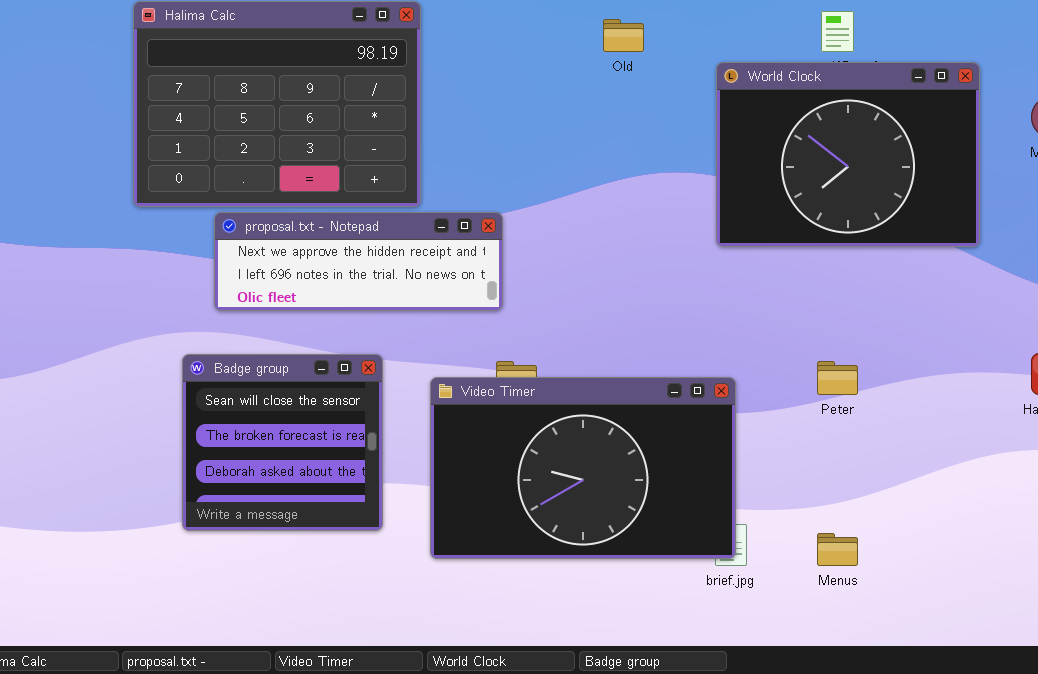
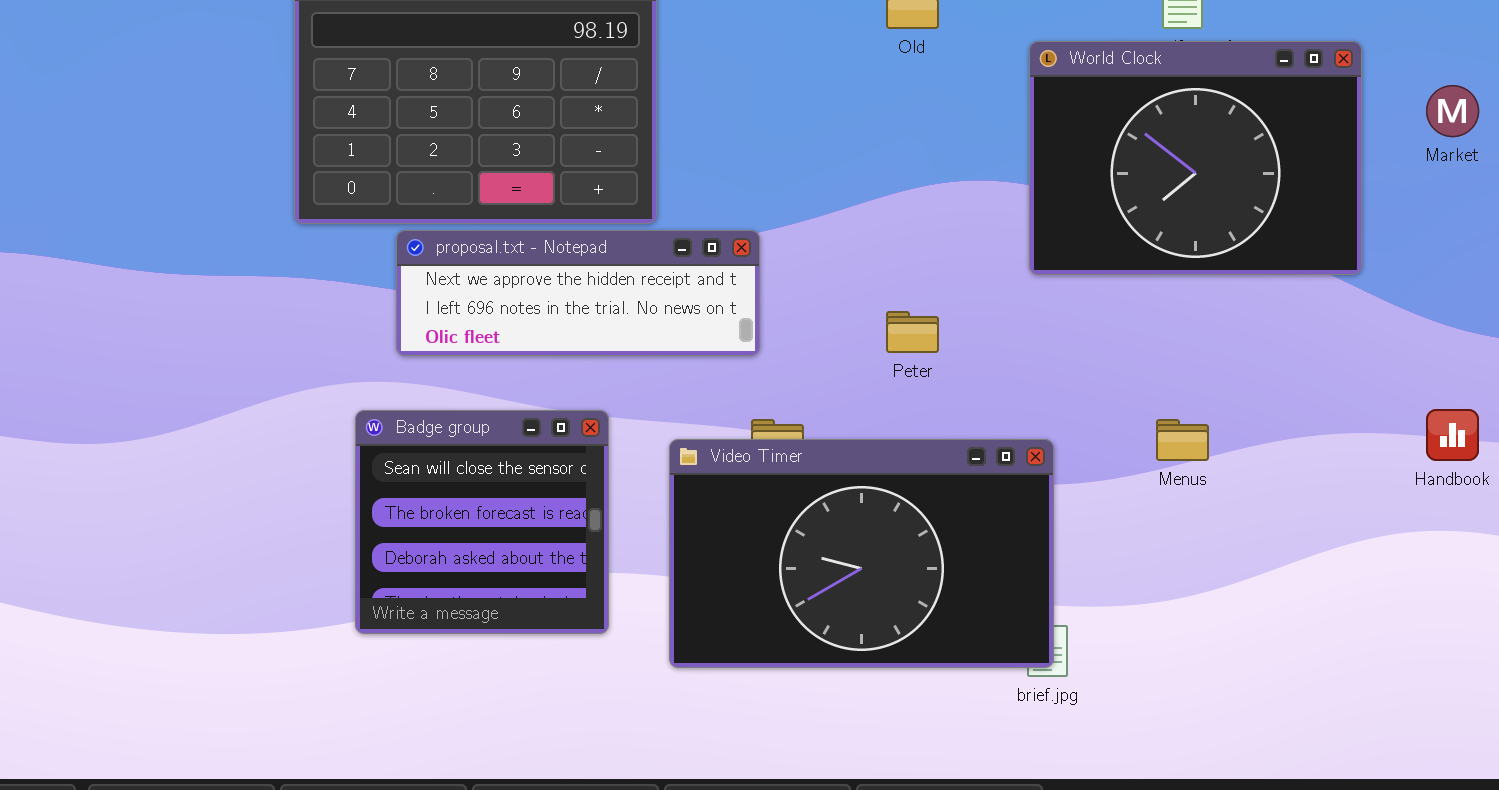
Peter: [817,361,858,395] -> [886,311,939,353], moved
Menus: [817,533,858,566] -> [1156,419,1209,461], moved

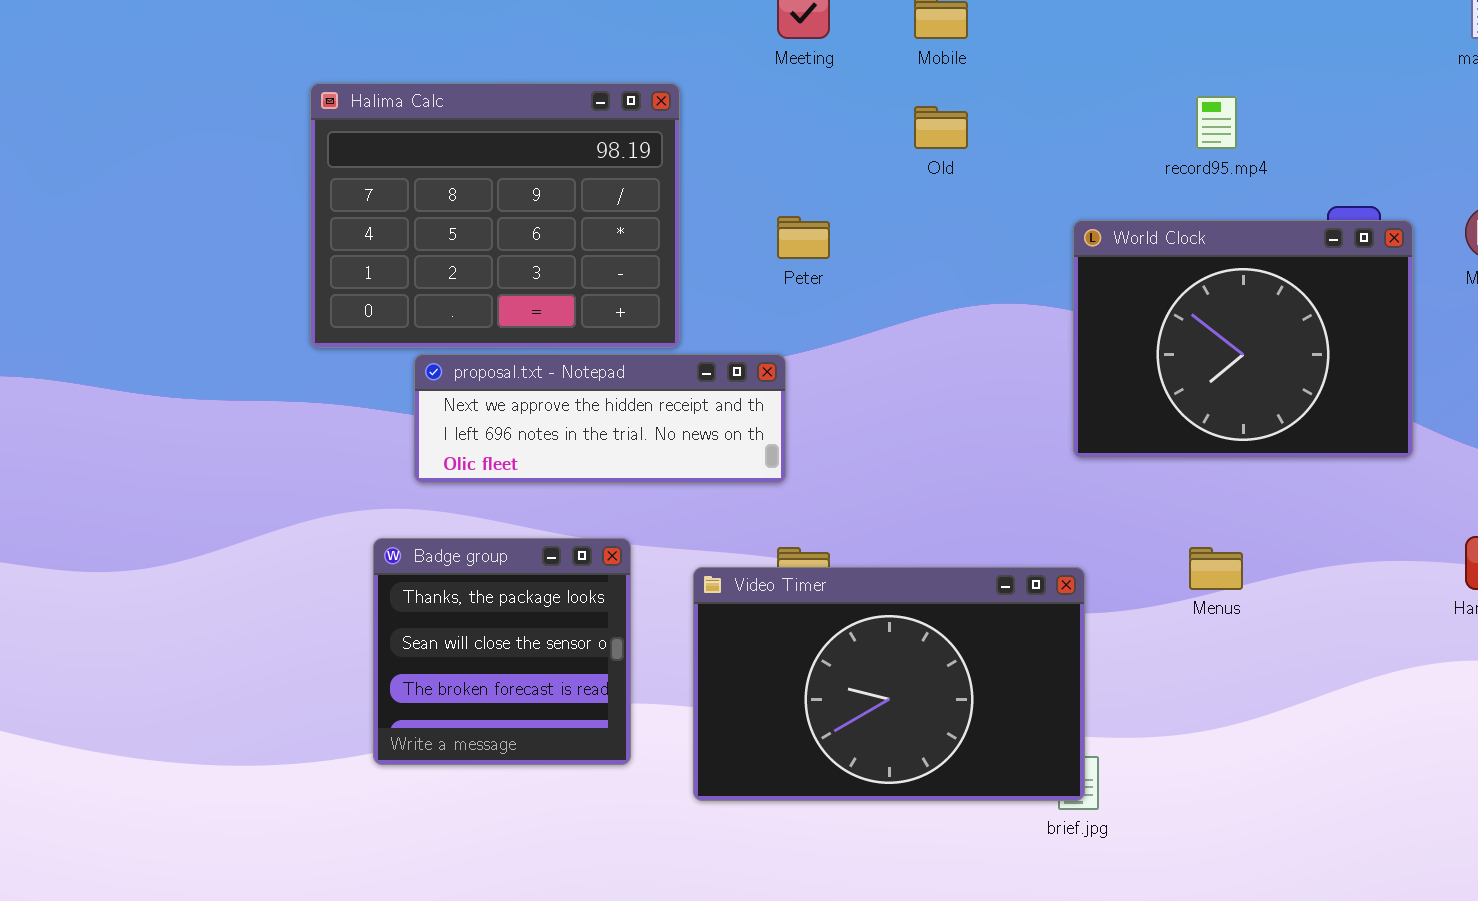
World Clock: [1029,41,1362,275] -> [1073,220,1413,458], moved
Peter: [886,311,939,353] -> [777,216,830,259], moved
Badge group: [355,410,609,634] -> [373,538,631,765], scrolled up 1 row

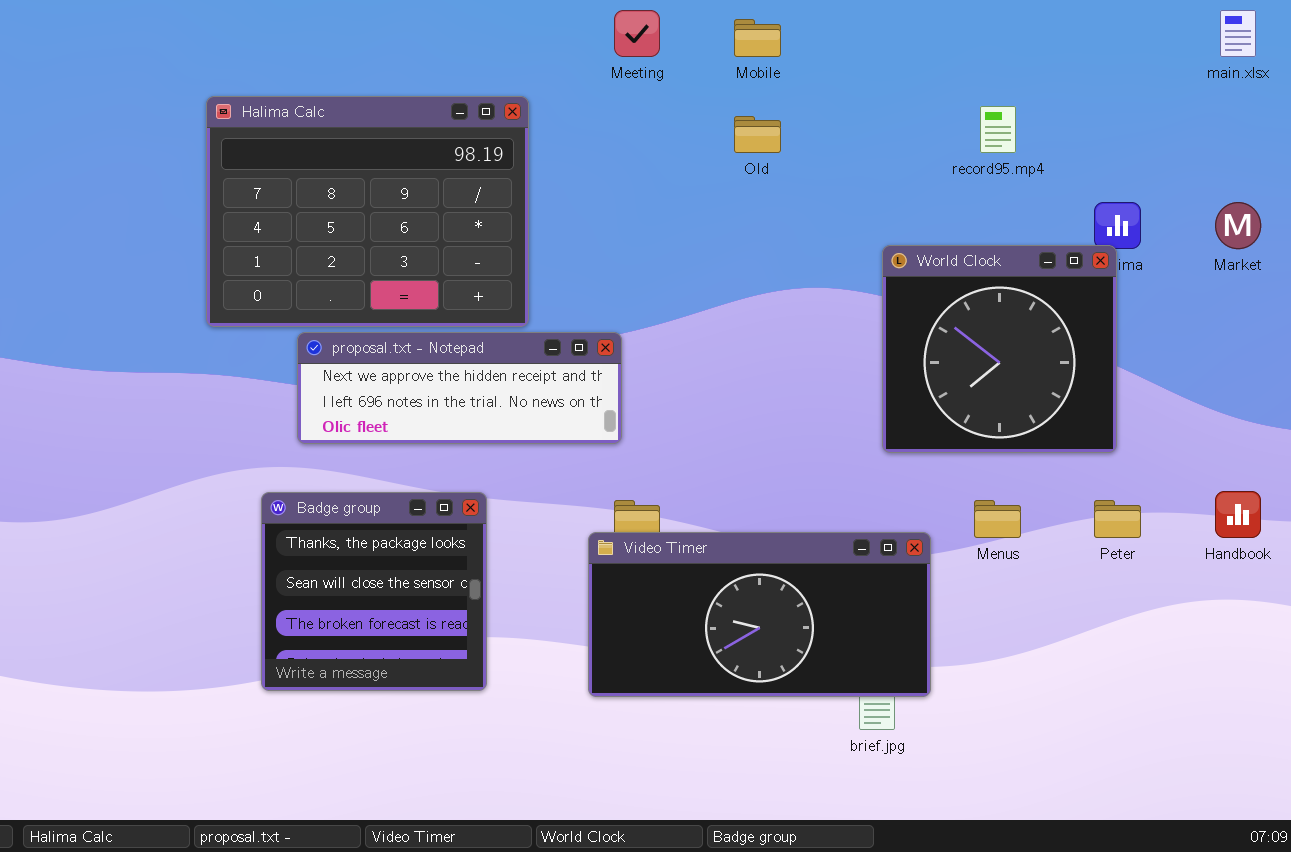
Peter: [777,216,830,259] -> [1094,500,1141,538], moved
World Clock: [1073,220,1413,458] -> [882,245,1117,453], moved, resized
Video Timer: [693,567,1085,801] -> [588,532,931,697], moved, resized

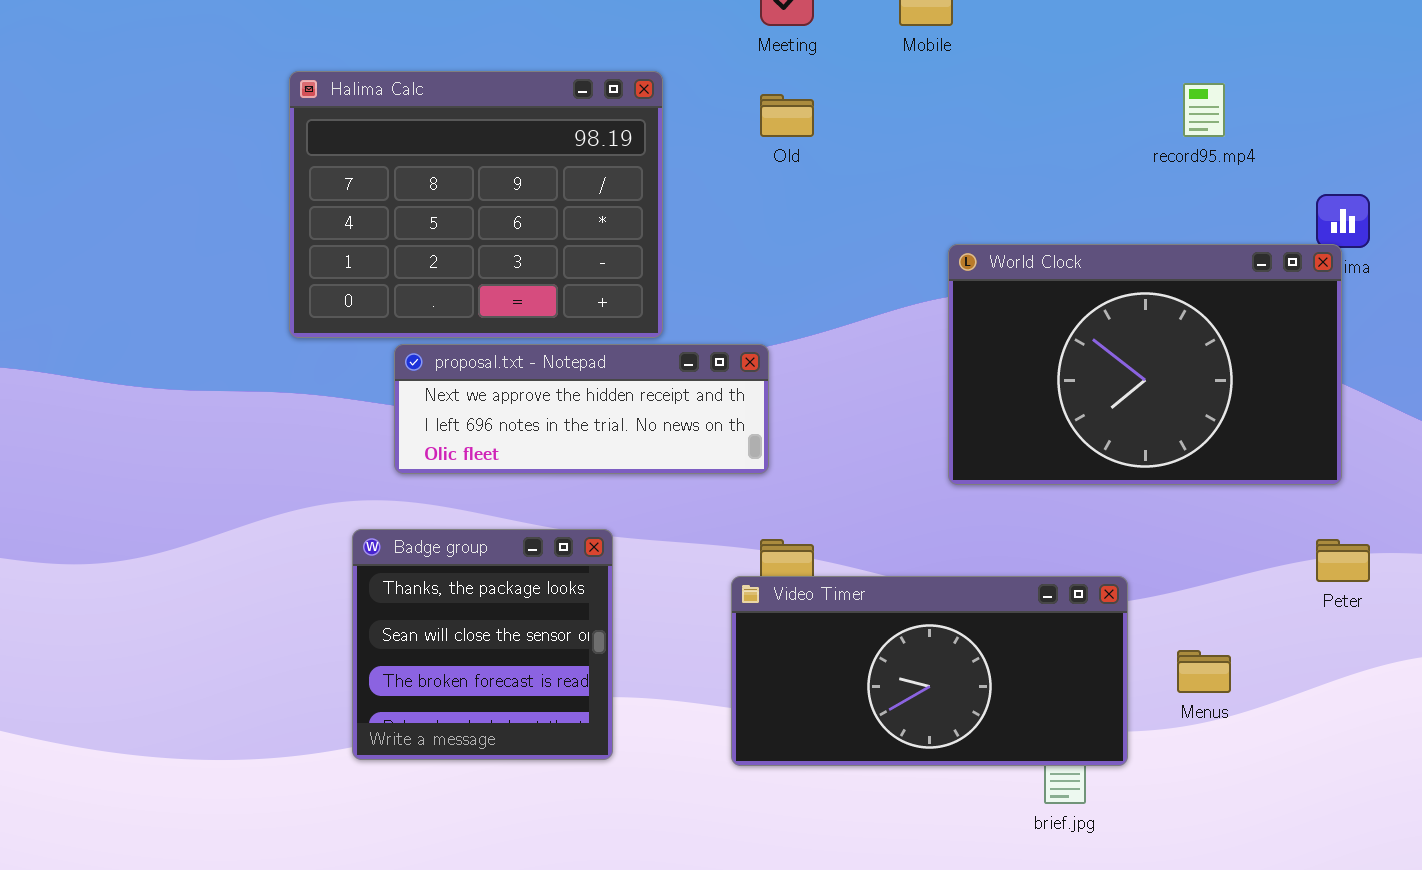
Old: [734,116,781,153] -> [760,94,814,137], moved
World Clock: [882,245,1117,453] -> [948,244,1342,485], resized
Menus: [974,500,1021,538] -> [1177,650,1231,693], moved

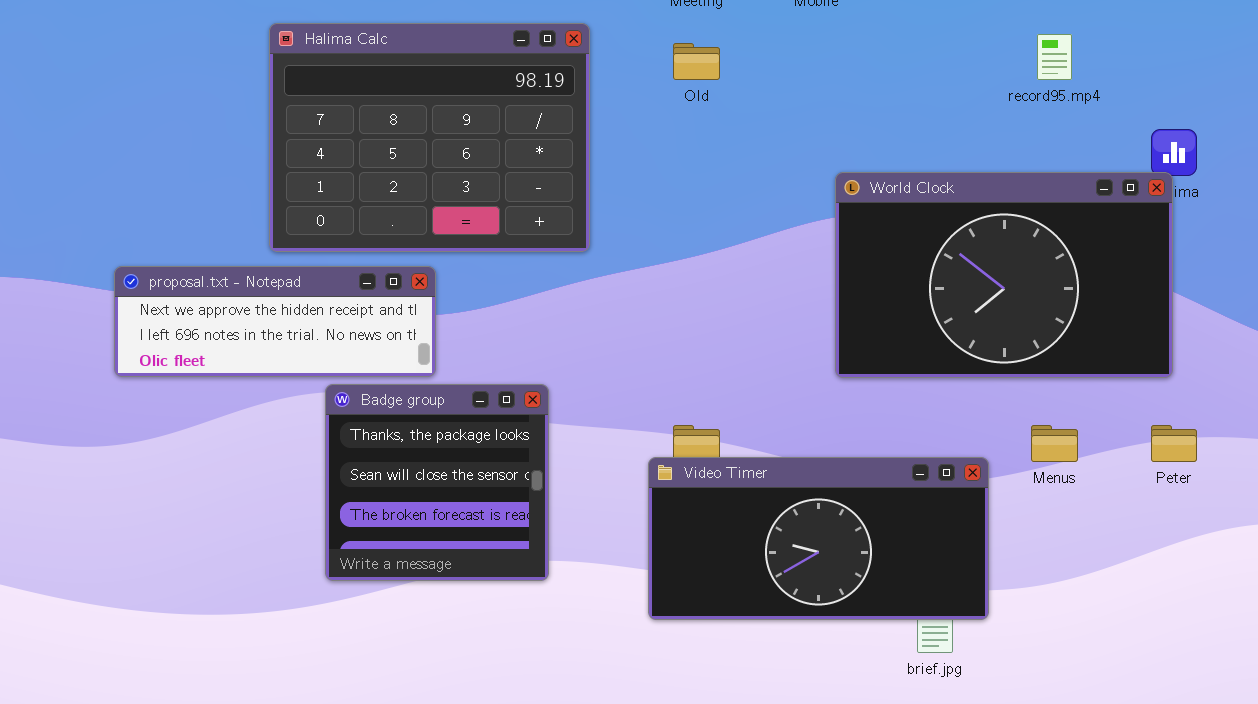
proposal.txt - Notepad: [394,344,769,474] -> [114,266,436,377], moved
Badge group: [352,529,613,760] -> [325,384,549,581], moved
Menus: [1177,650,1231,693] -> [1031,425,1078,462], moved

